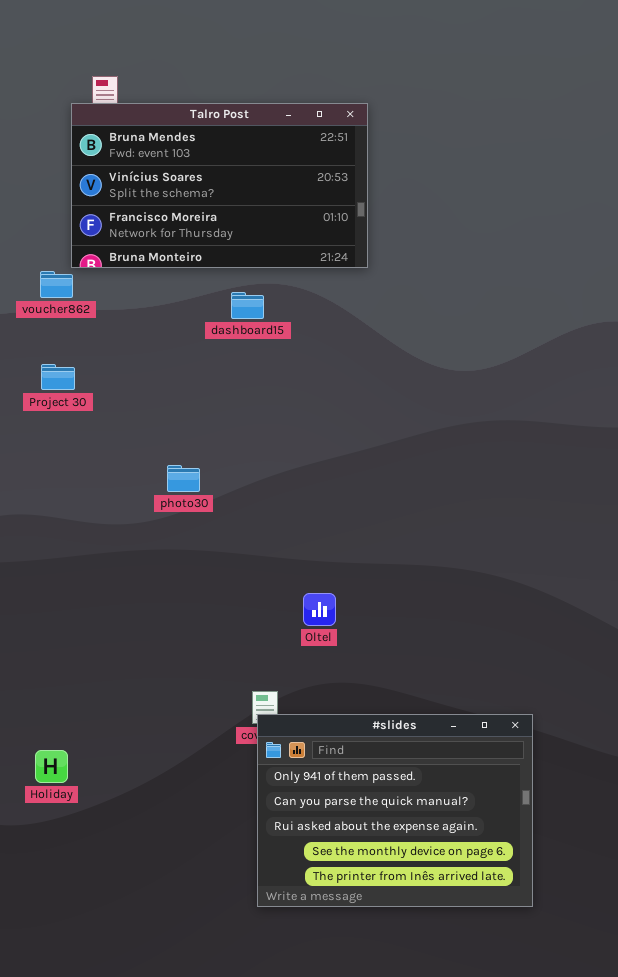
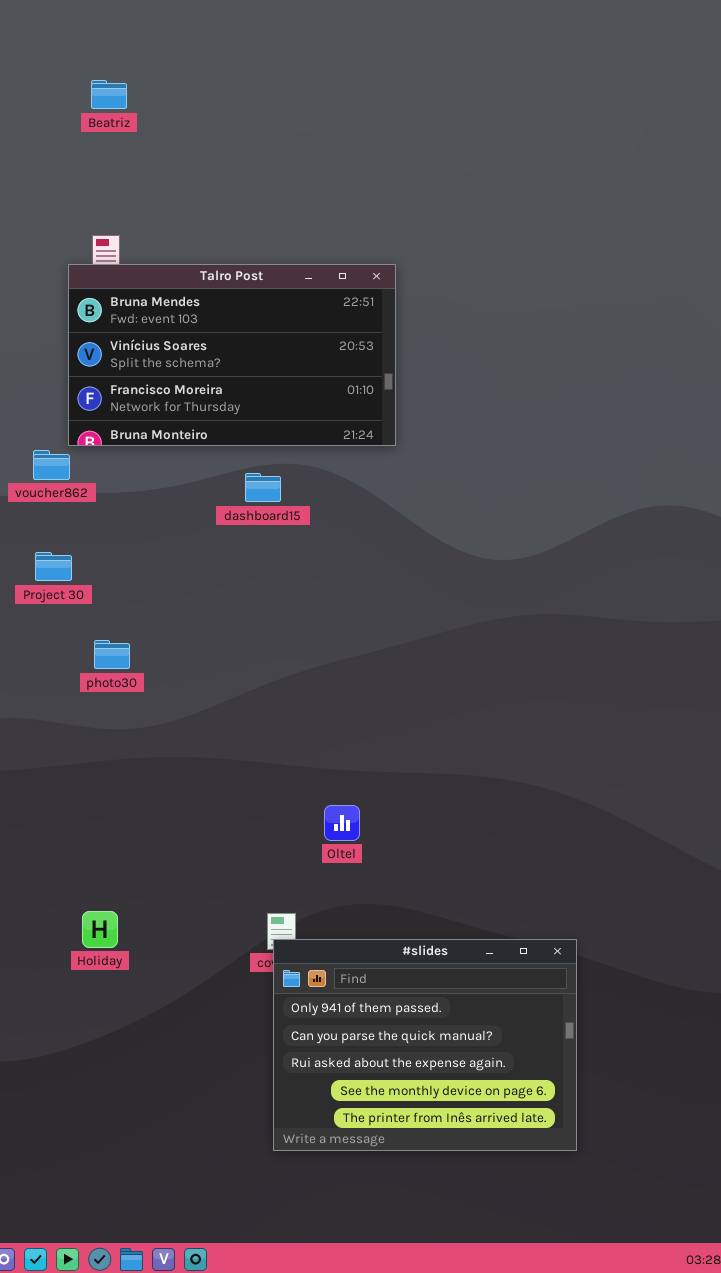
photo30: [167,465,200,492] -> [94,640,130,669], moved
Holiday: [35,750,68,783] -> [82,911,118,948], moved

